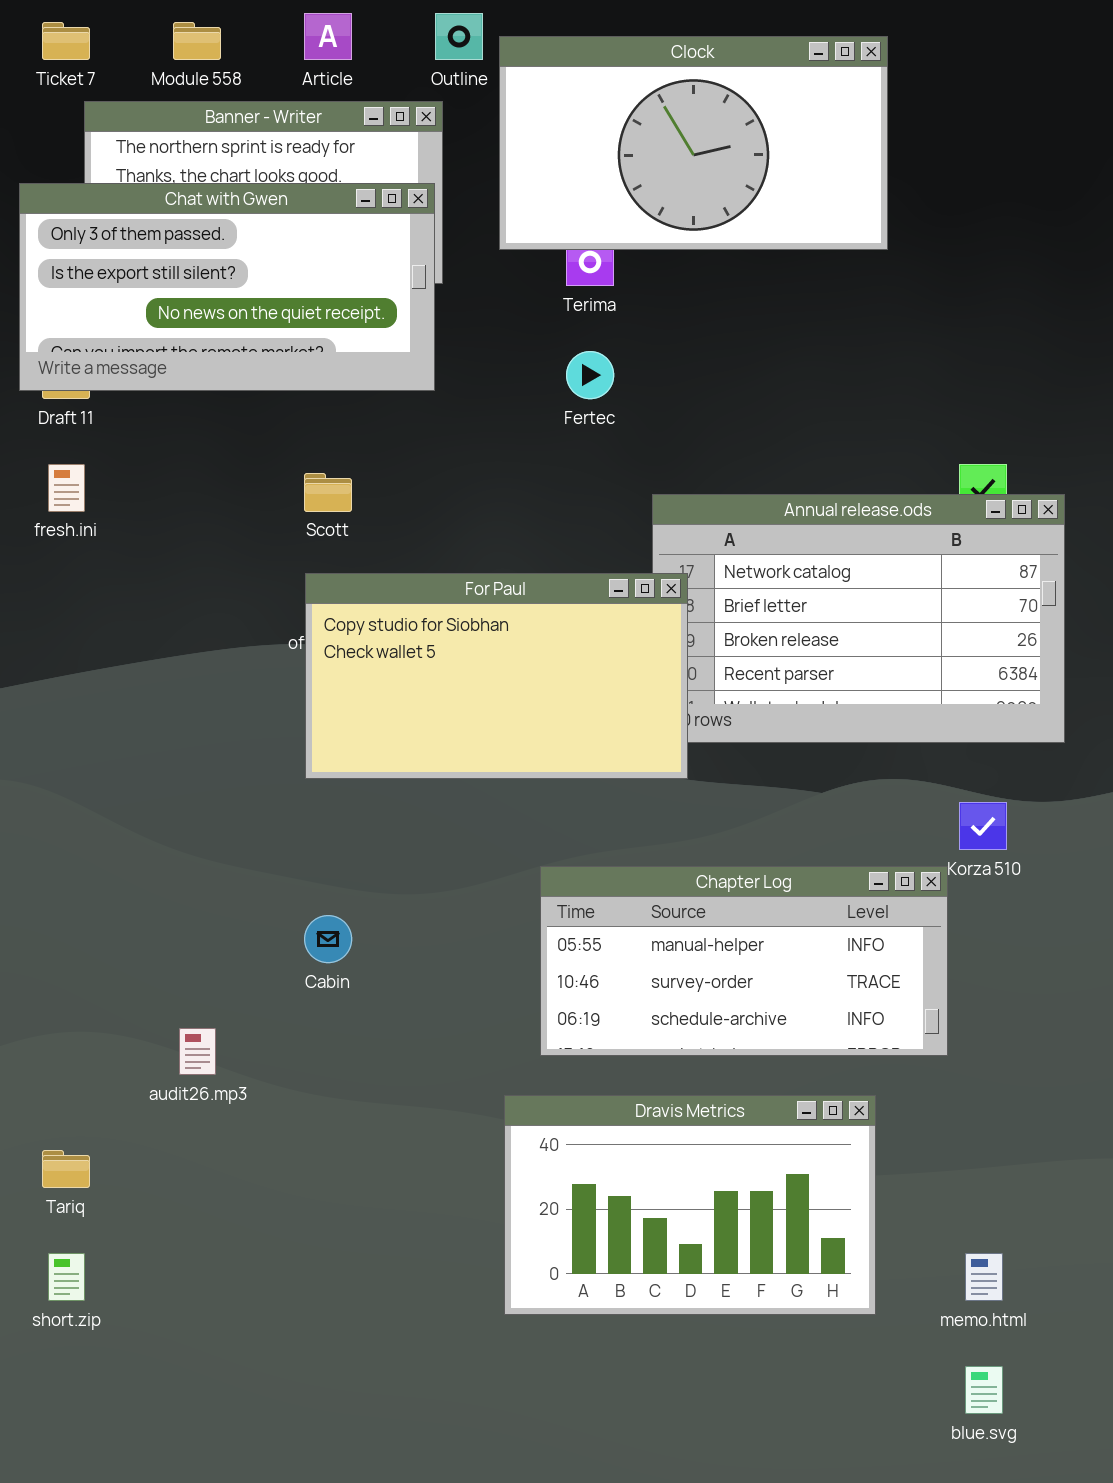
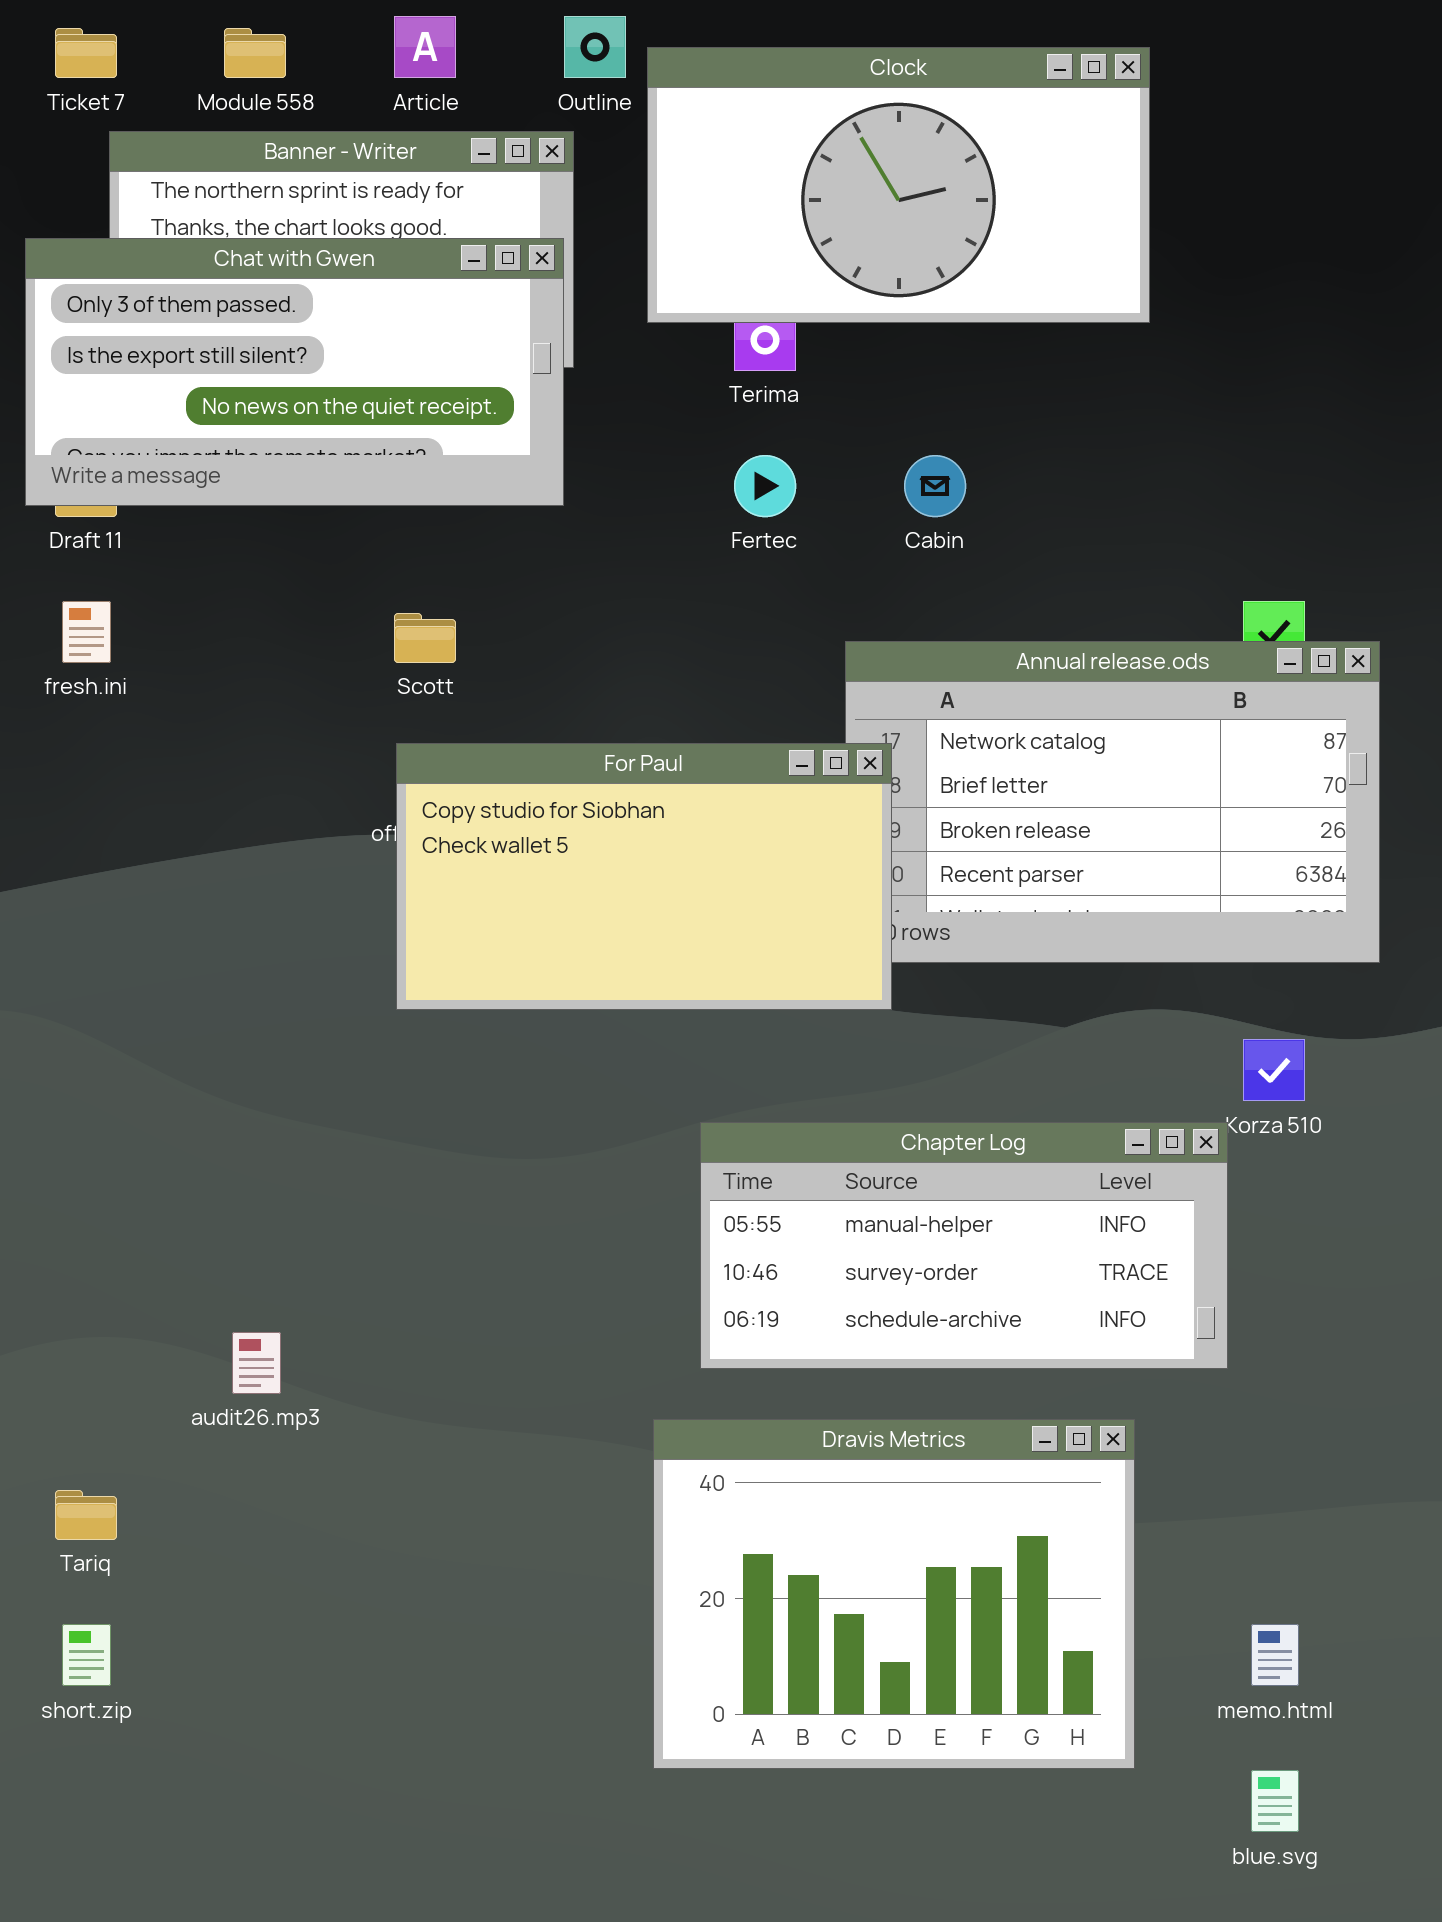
Cabin: [304,915,352,963] -> [904,455,966,517], moved
Dravis Metrics: [504,1095,876,1315] -> [653,1419,1135,1769], resized

